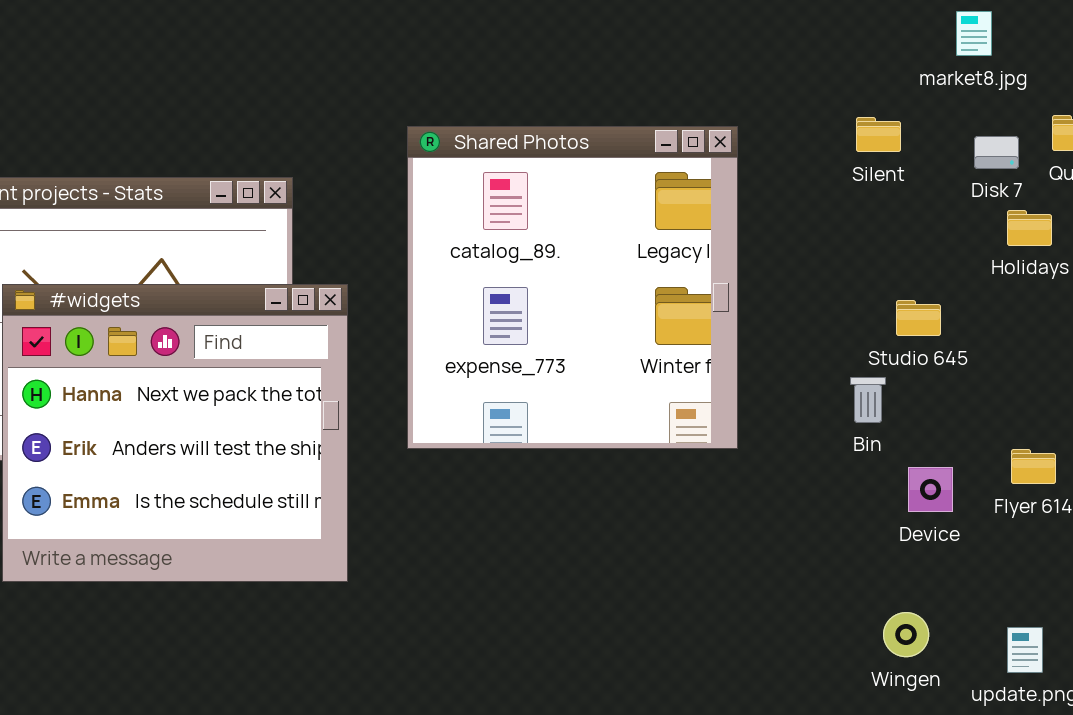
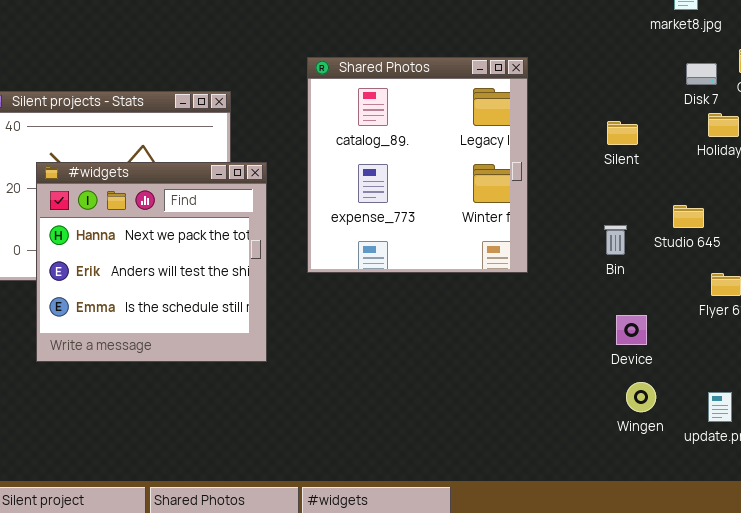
Silent: [856,117,901,152] -> [607,121,638,145], moved
Studio 645: [896,300,941,336] -> [673,205,704,228], moved
Device: [908,467,953,512] -> [616,315,647,345], moved

